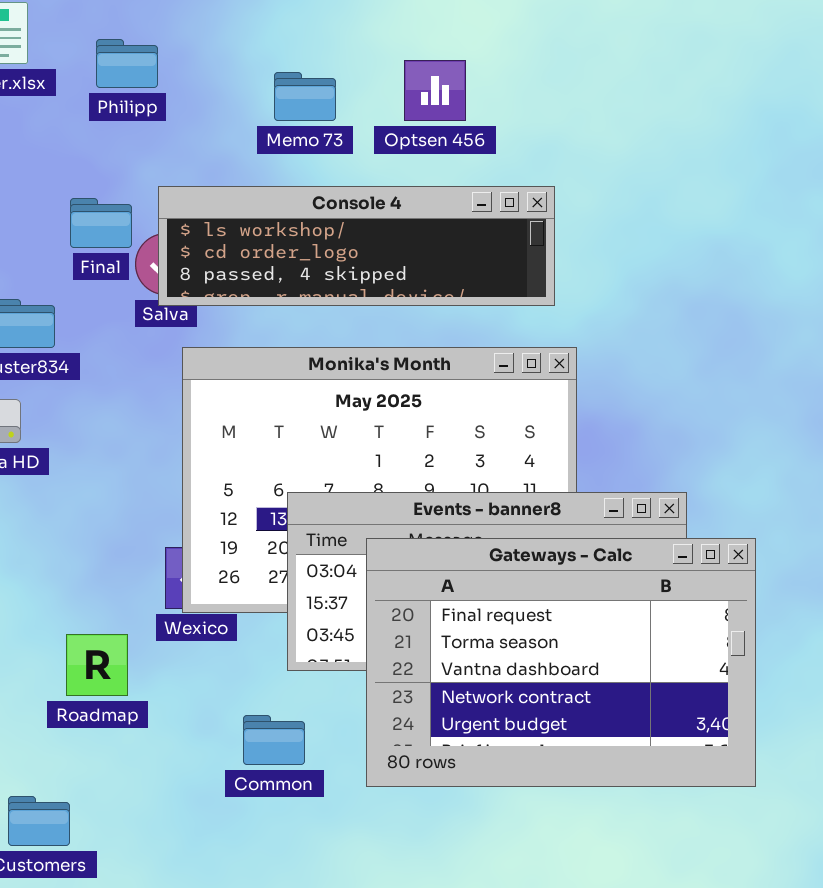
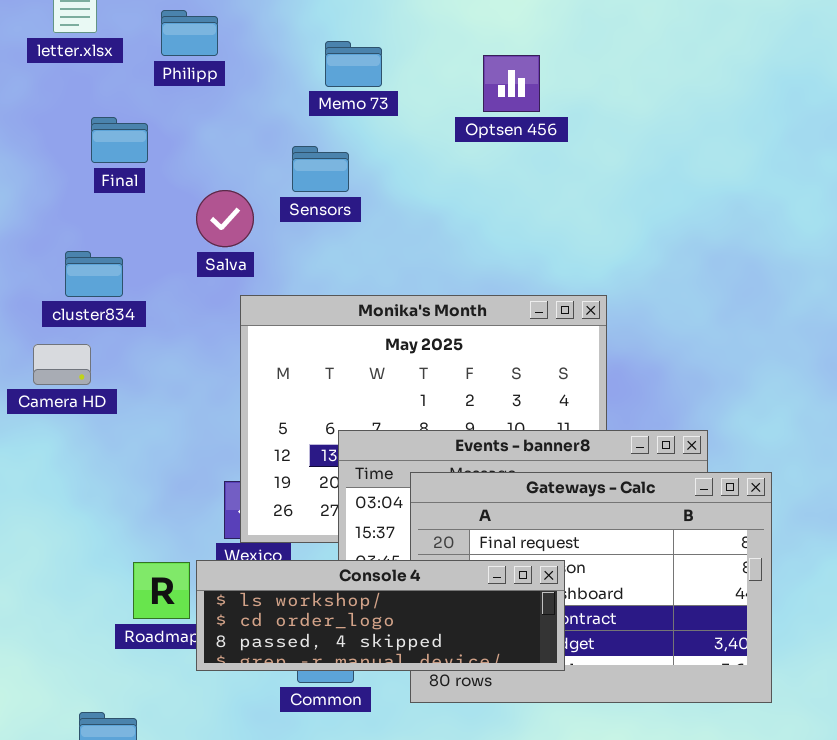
Optsen 456: [404,60,466,121] -> [483,55,540,112], moved
Console 4: [158,186,555,306] -> [196,560,565,671], moved
Final: [70,198,132,248] -> [91,117,148,163], moved

